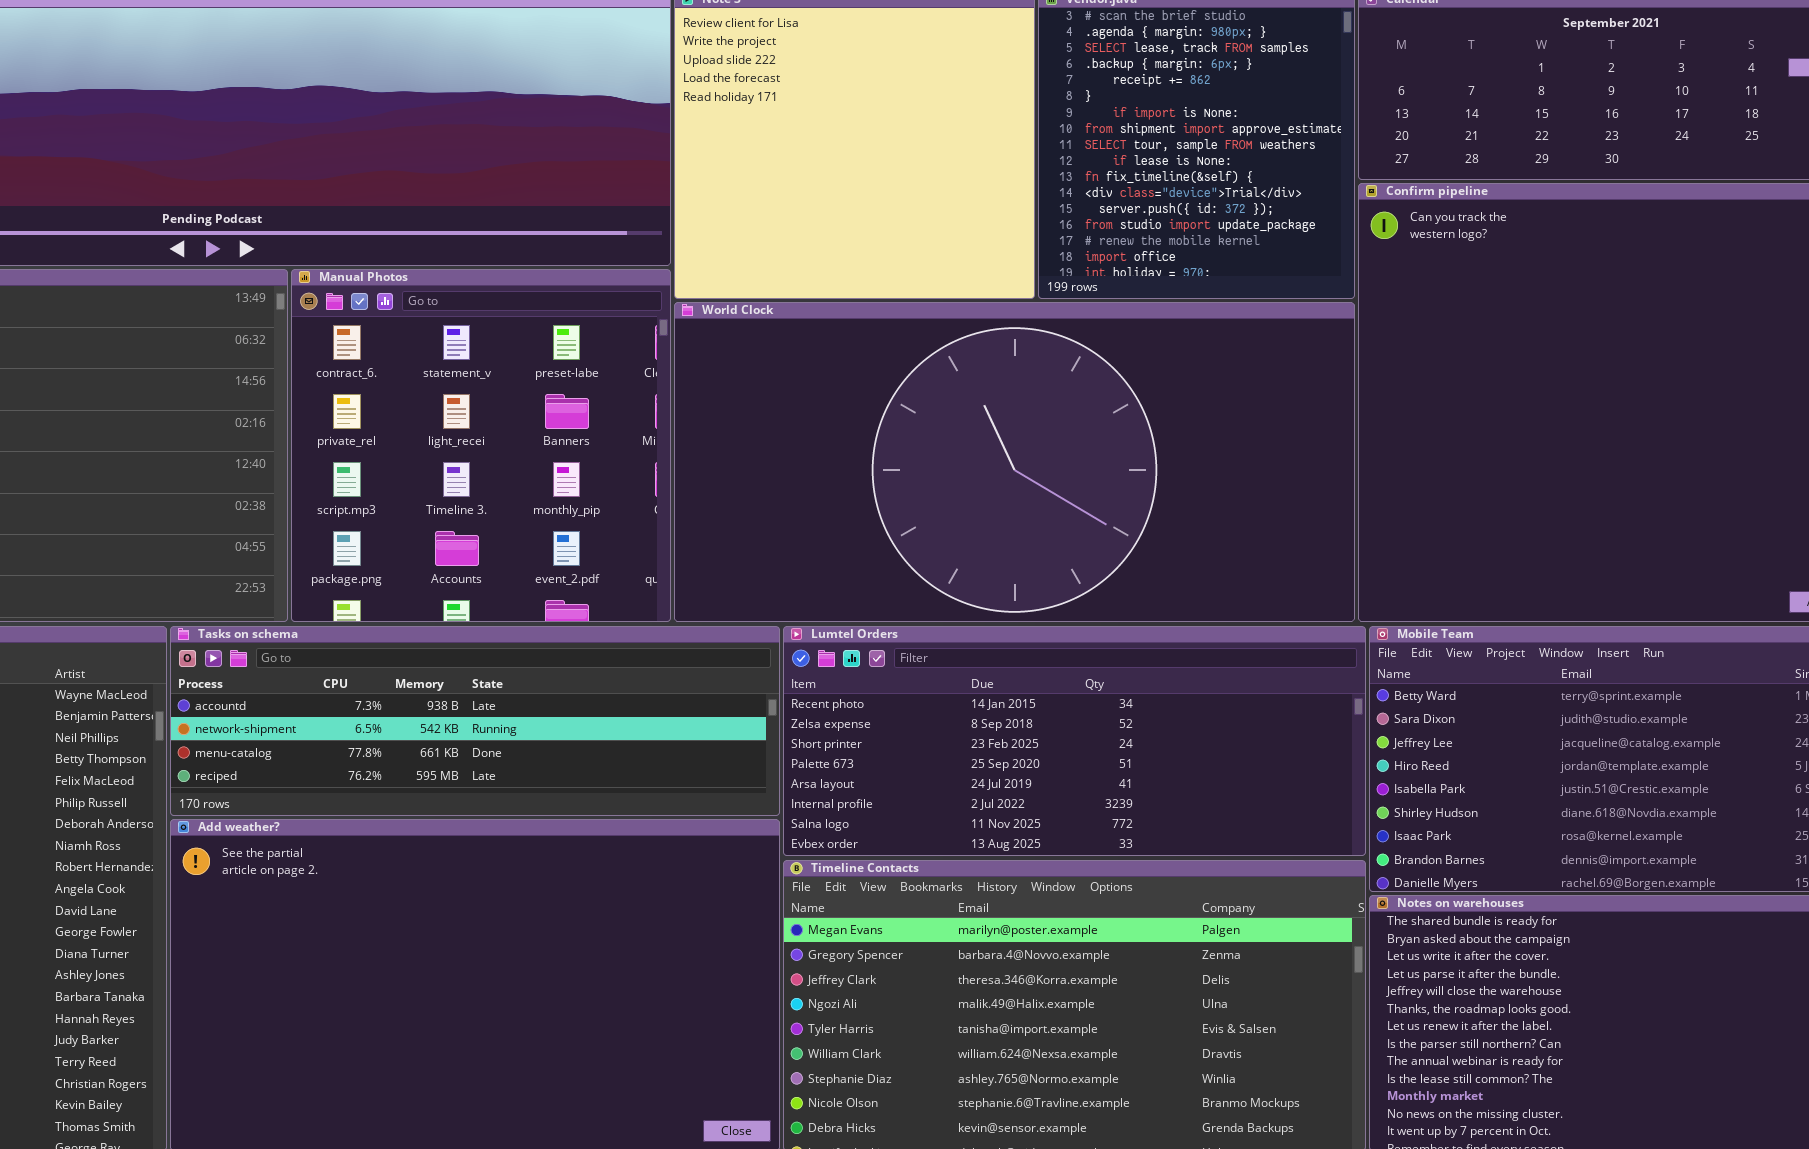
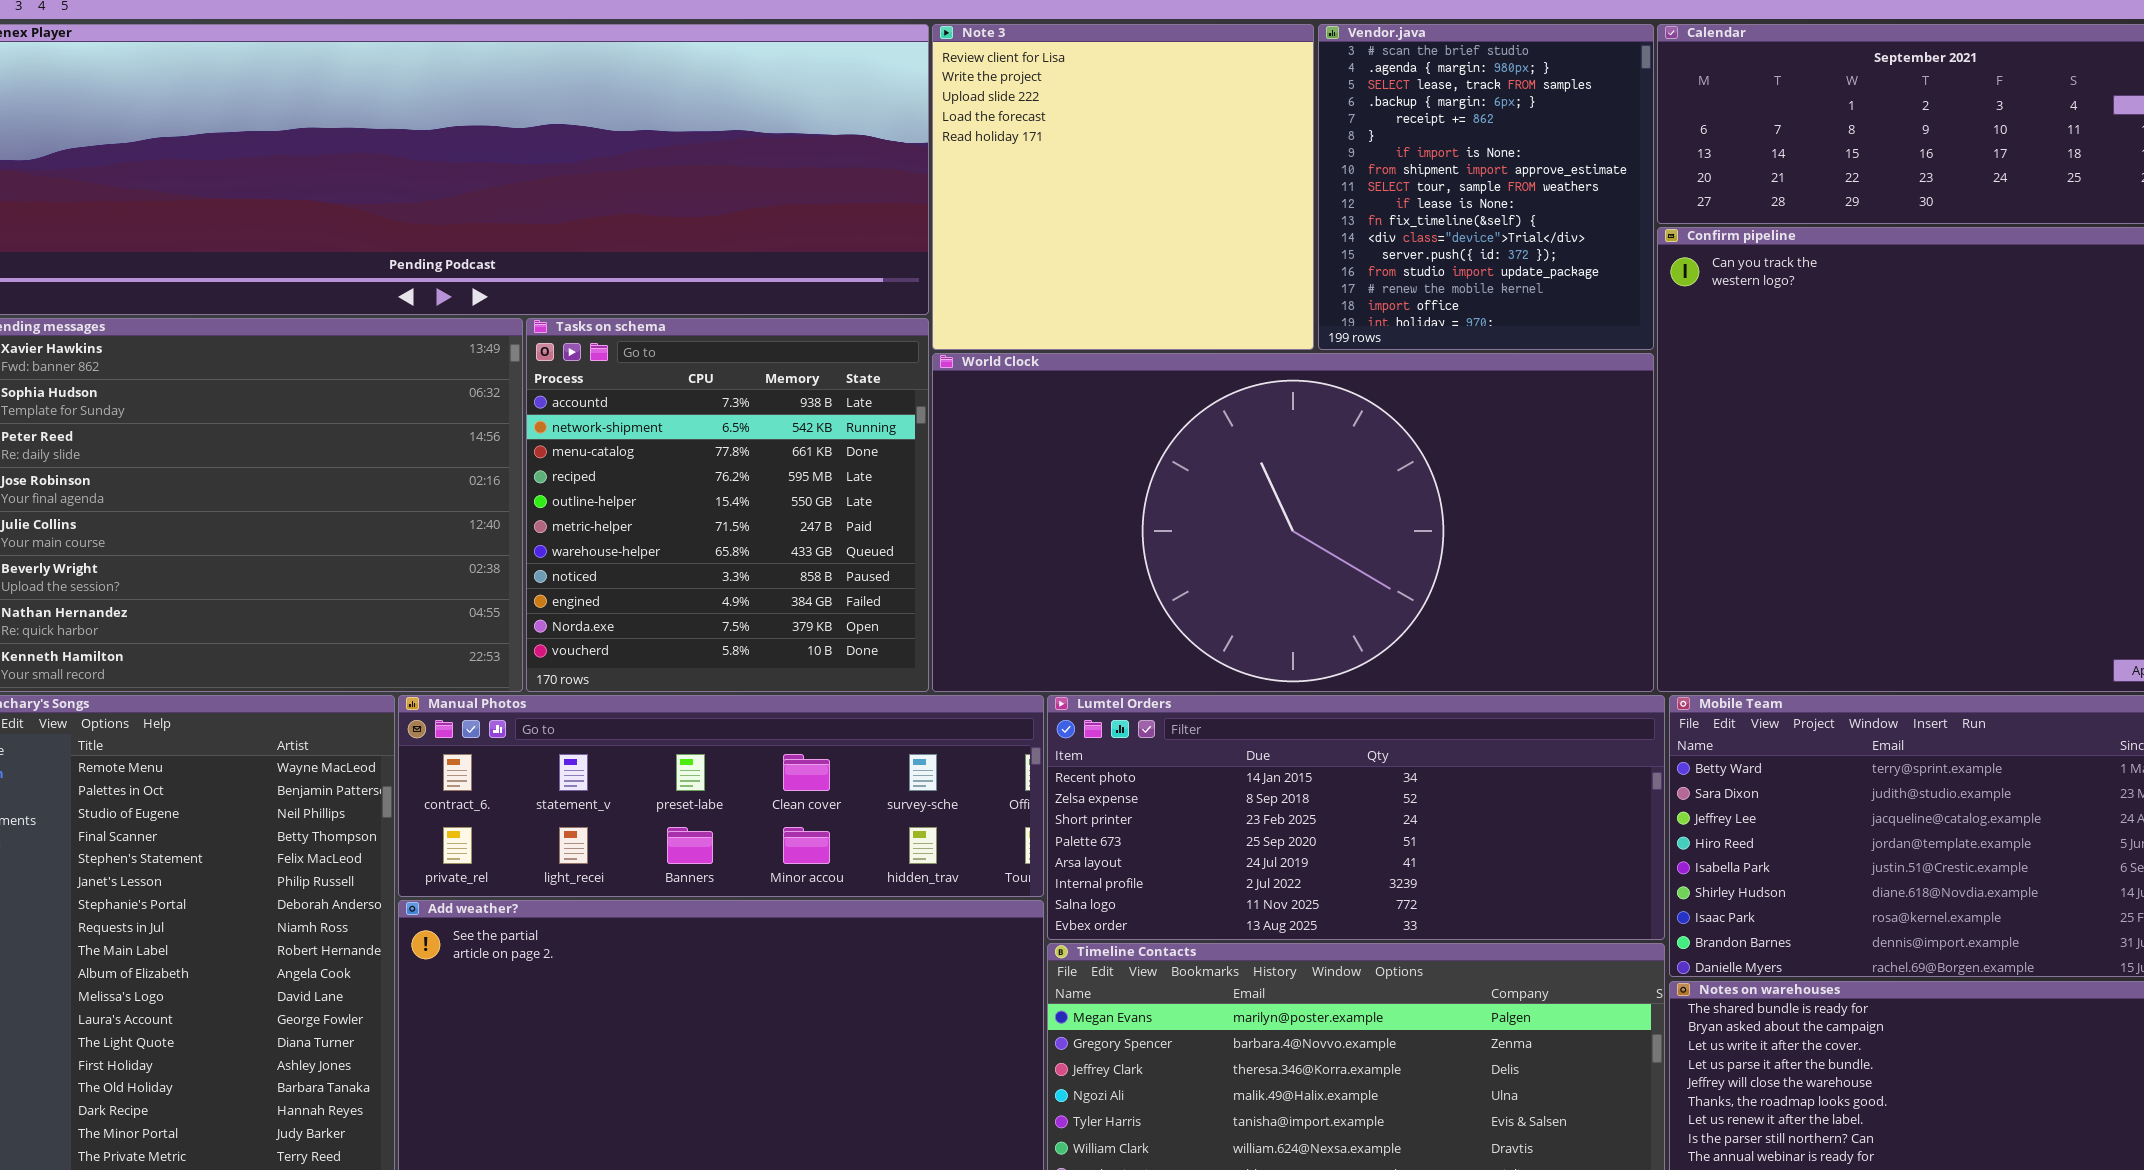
Manual Photos: [291,269,671,622] -> [398,695,1044,897], moved, resized
Tasks on schema: [170,626,780,816] -> [526,318,929,692], moved, resized

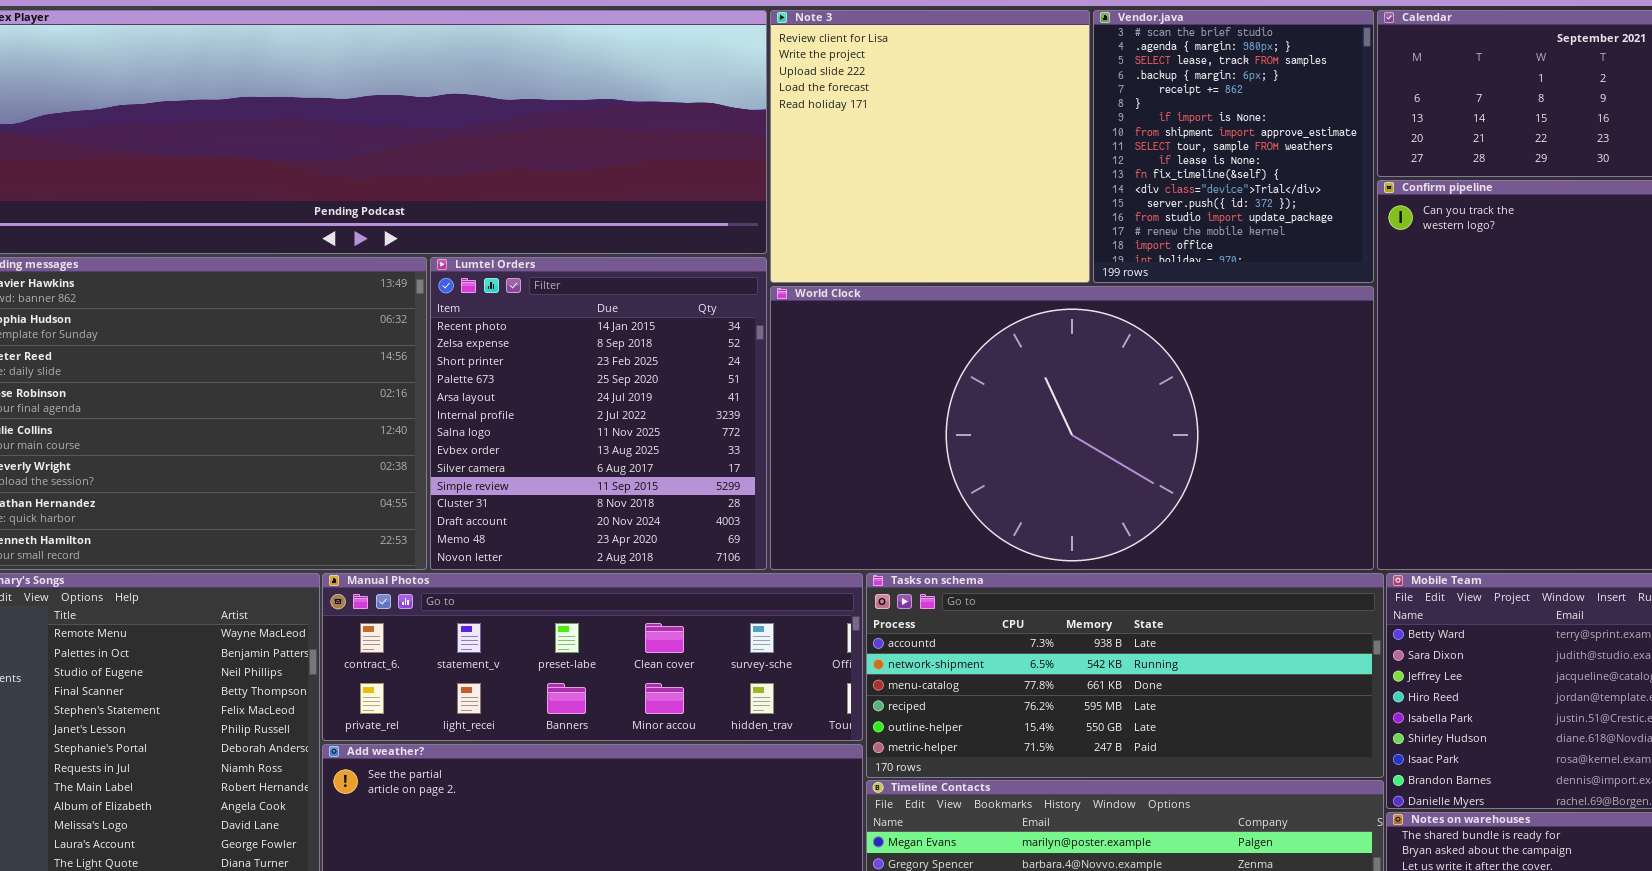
Tasks on schema: [526,318,929,692] -> [866,573,1384,778], moved, resized
Lumtel Orders: [1047,695,1665,940] -> [430,257,767,570], moved, resized

